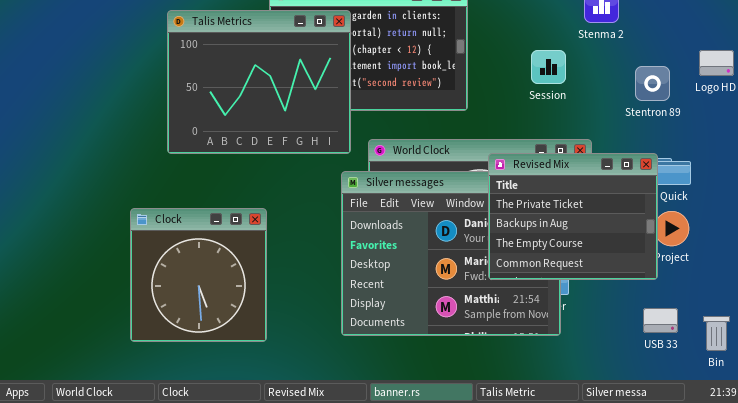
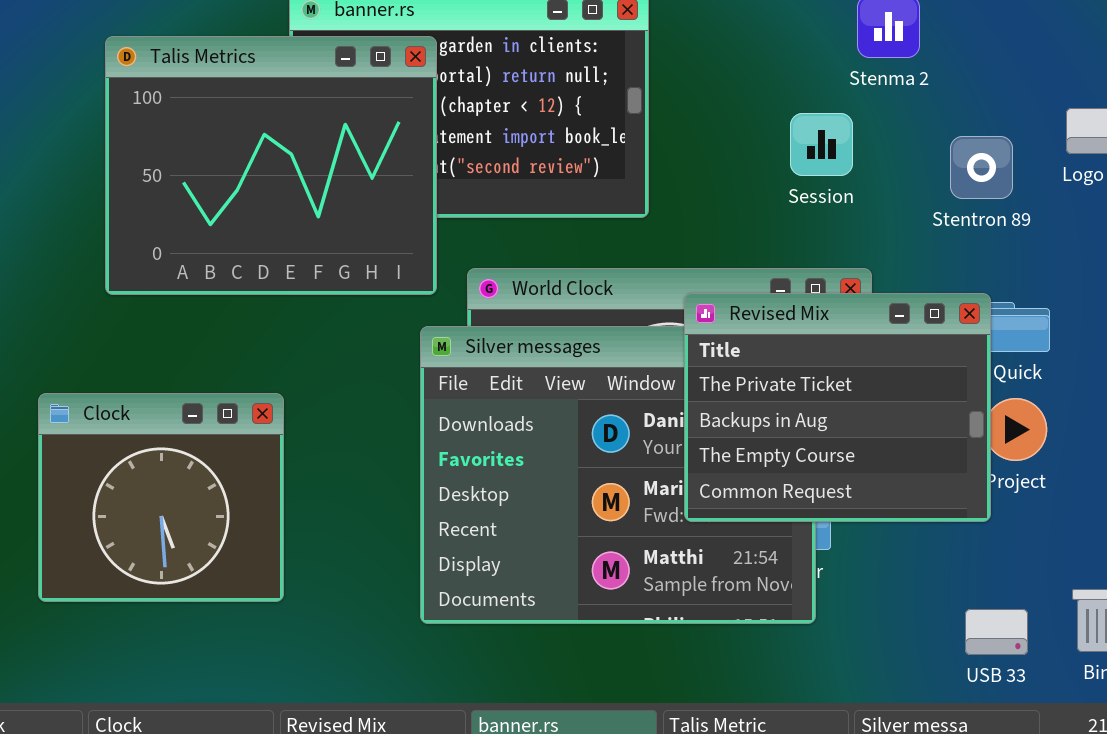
Session: [531,50,566,84] -> [790,113,853,176], moved
Clock: [130,208,267,342] -> [38,393,284,602], resized
USB 33: [643,308,678,333] -> [965,609,1028,655], moved

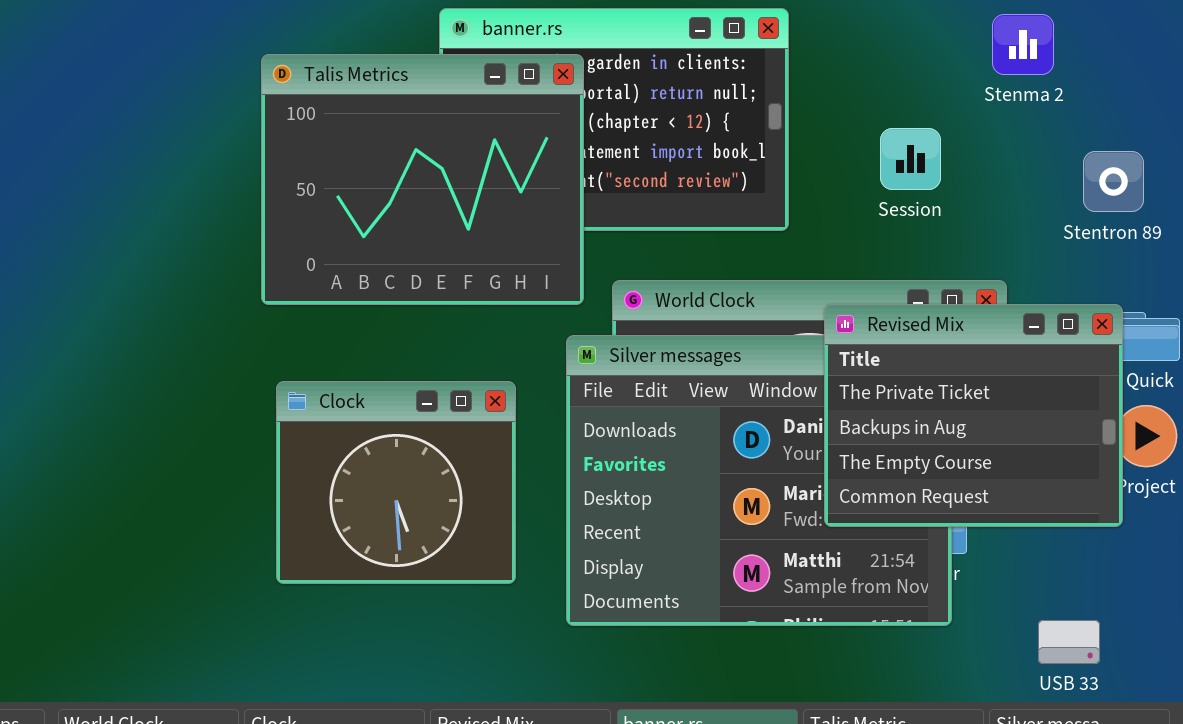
Session: [790,113,853,176] -> [880,128,941,190], moved
Clock: [38,393,284,602] -> [276,381,516,584], moved
USB 33: [965,609,1028,655] -> [1038,620,1100,664], moved

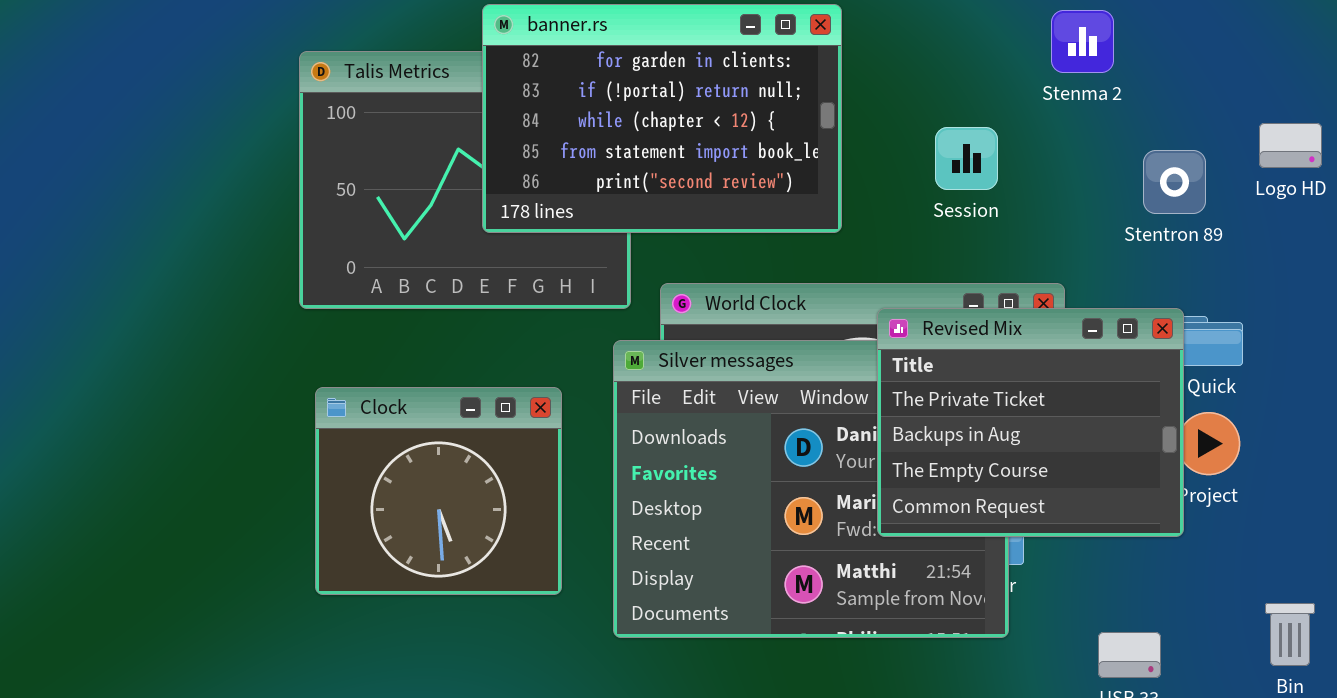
banner.rs: [439,8,789,231] -> [482,4,842,233], raised

